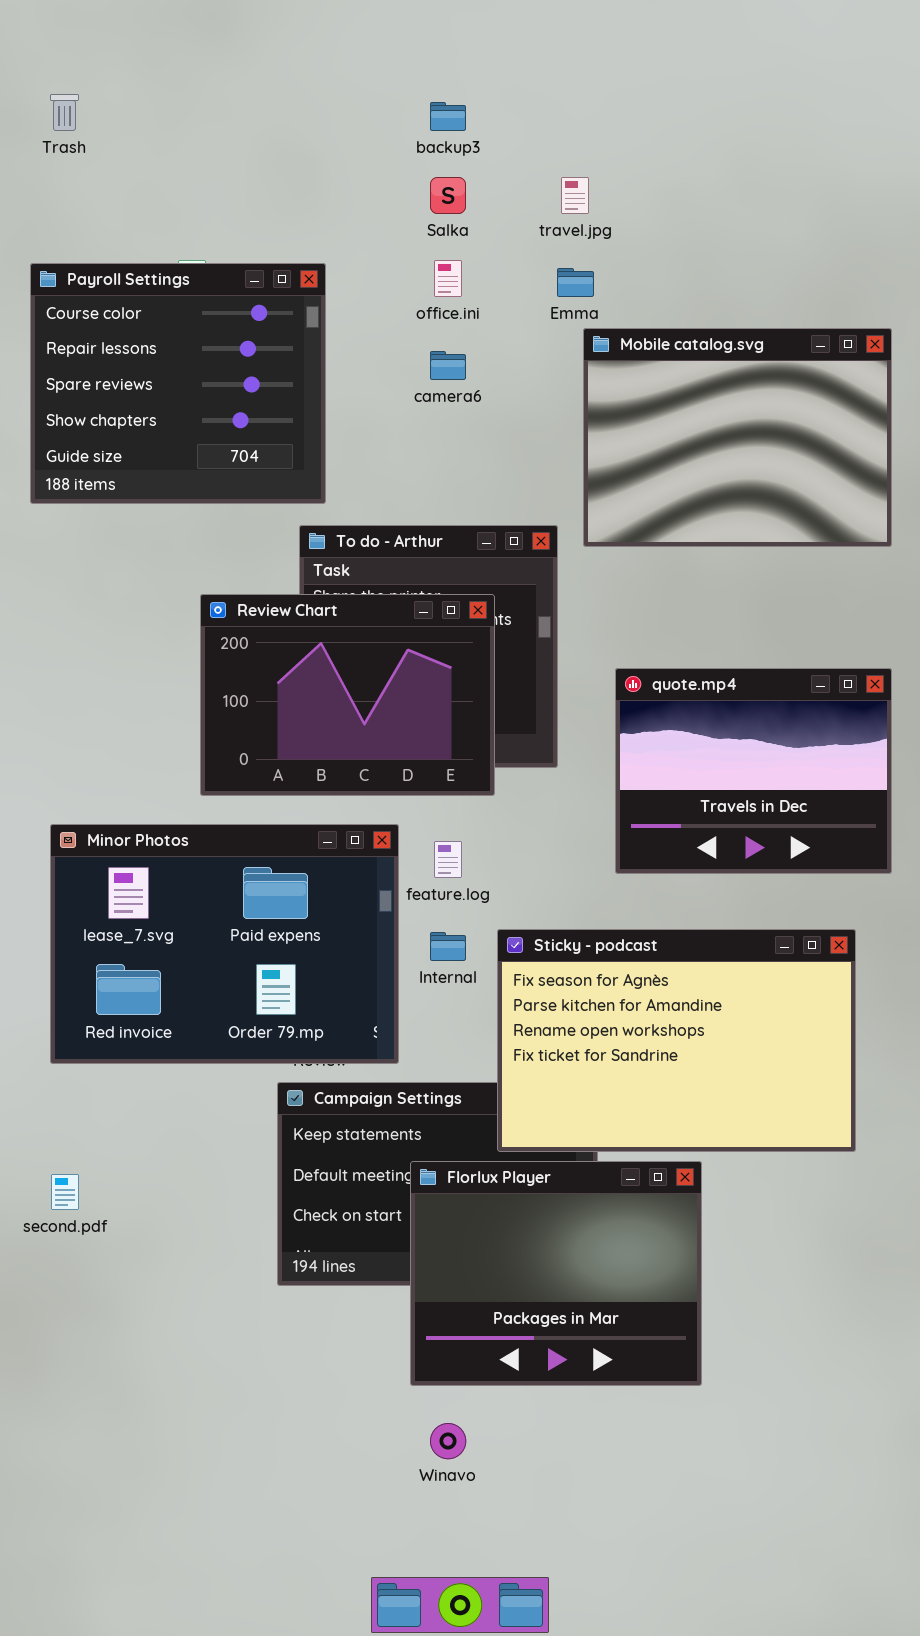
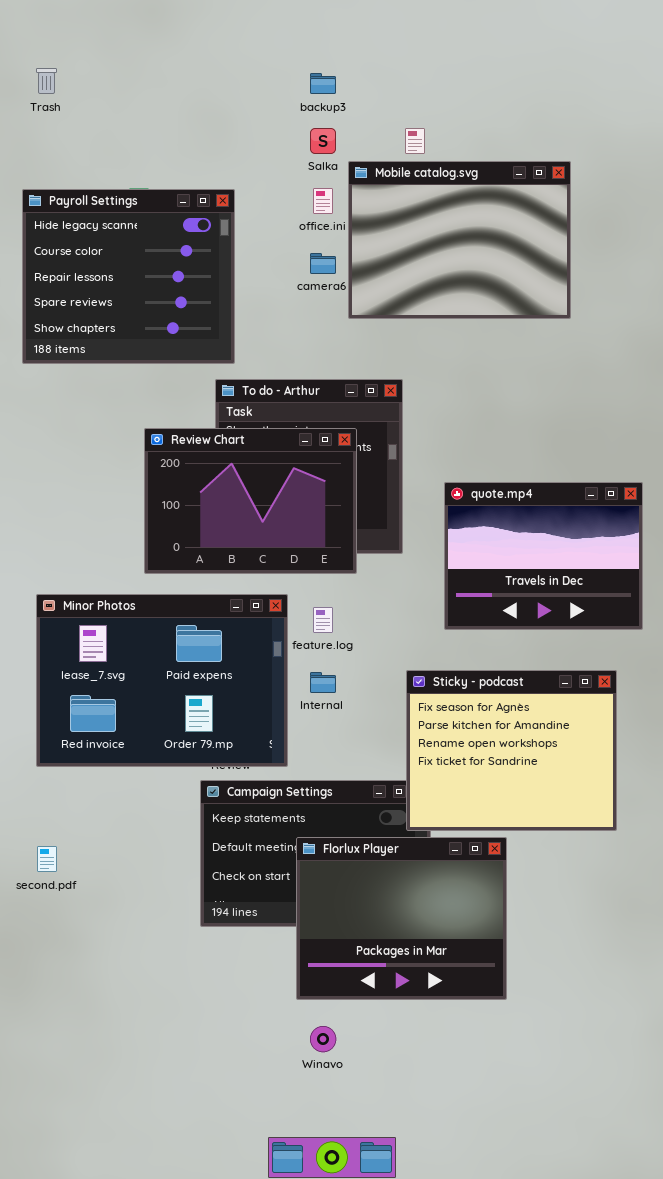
Payroll Settings: [30,263,326,504] -> [22,189,235,364], scrolled up 1 row
Mobile catalog.svg: [583,328,892,547] -> [348,161,571,319], moved
Sticky - podcast: [497,929,856,1152] -> [406,670,617,831], resized

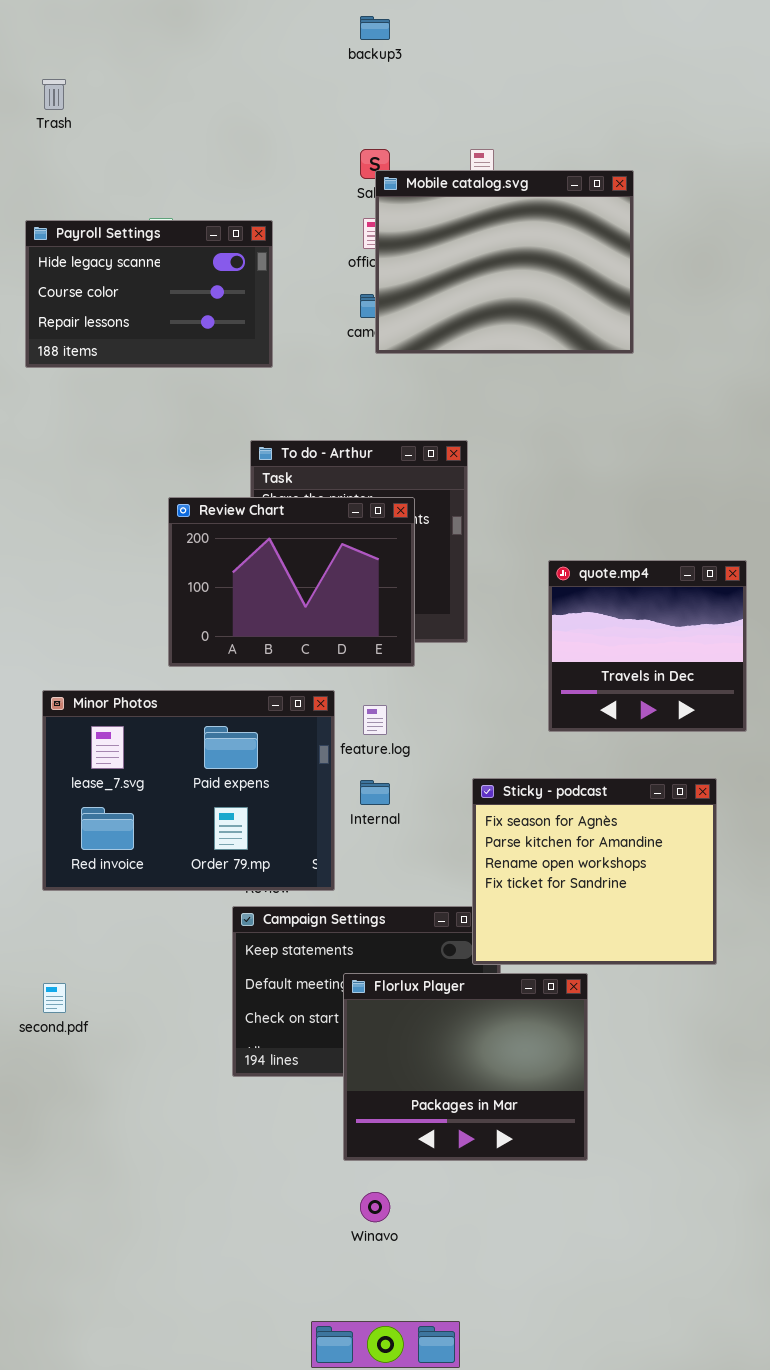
backup3: [310,73,336,94] -> [360,16,390,40], moved
Mobile catalog.svg: [348,161,571,319] -> [375,170,634,354], moved
Payroll Settings: [22,189,235,364] -> [25,220,273,368], resized
quote.mp4: [444,482,643,630] -> [548,560,747,732], resized

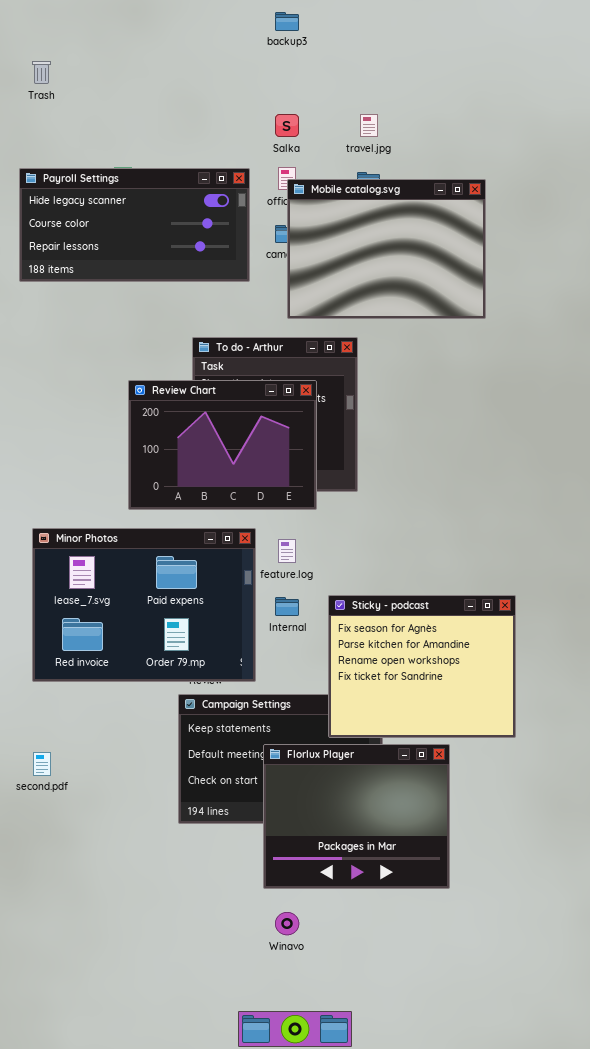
Mobile catalog.svg: [375,170,634,354] -> [287,179,486,319], moved
Payroll Settings: [25,220,273,368] -> [19,168,250,282], resized
quote.mp4: [548,560,747,732] -> none, closed
Sticky - podcast: [472,778,717,965] -> [328,595,516,738], moved

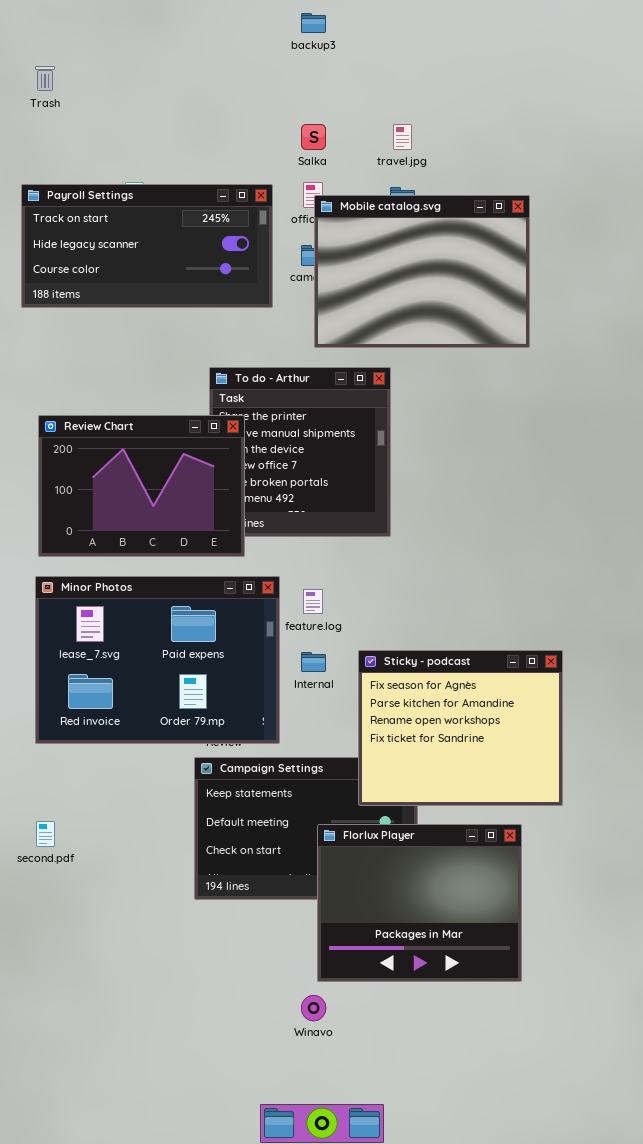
Payroll Settings: [19,168,250,282] -> [21,184,273,308], scrolled up 1 row
Review Chart: [128,380,317,510] -> [38,415,245,557], moved
Florlux Player: [263,744,450,889] -> [317,824,522,982], moved

